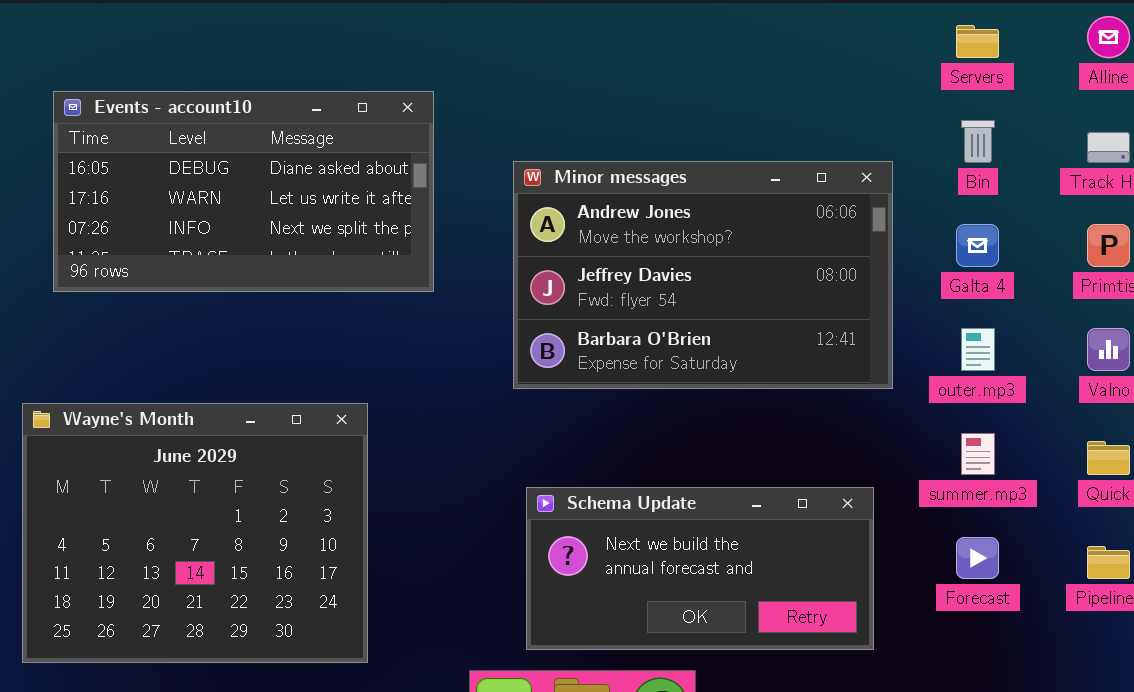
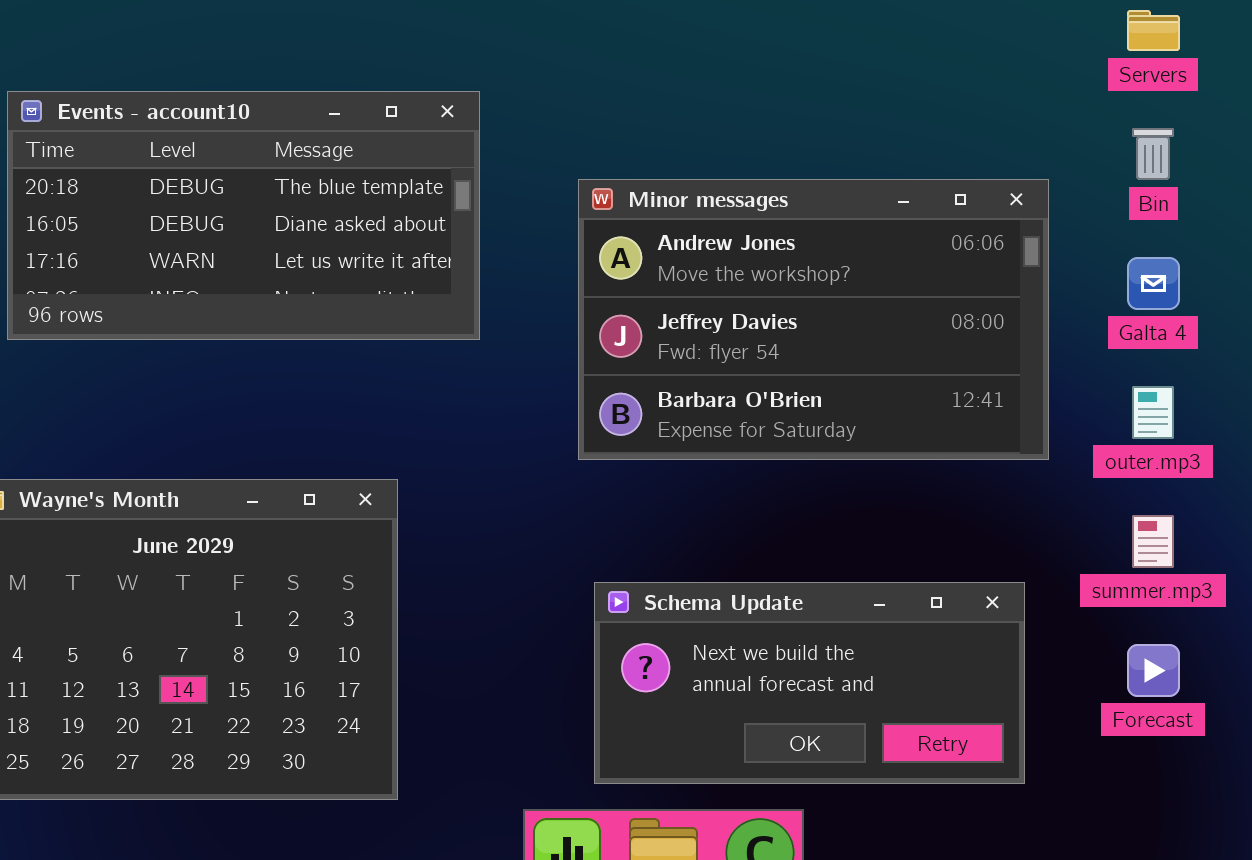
Events - account10: [53,91,434,292] -> [7,91,480,340], scrolled up 1 row

